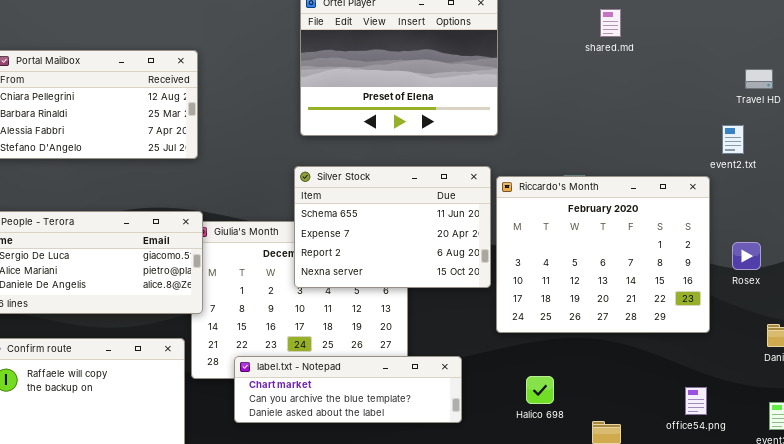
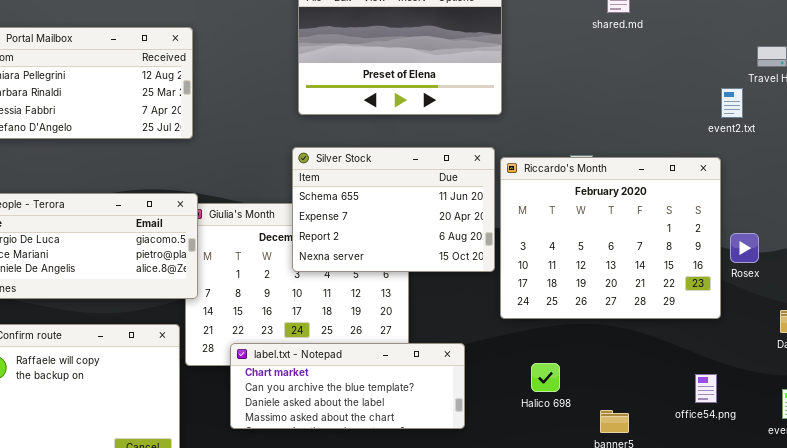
event2.txt: [722,125,744,154] -> [721,88,743,118], moved
Rosex: [732,242,761,270] -> [730,233,759,263], moved
label.txt - Notepad: [234,356,462,423] -> [230,343,465,429], resized

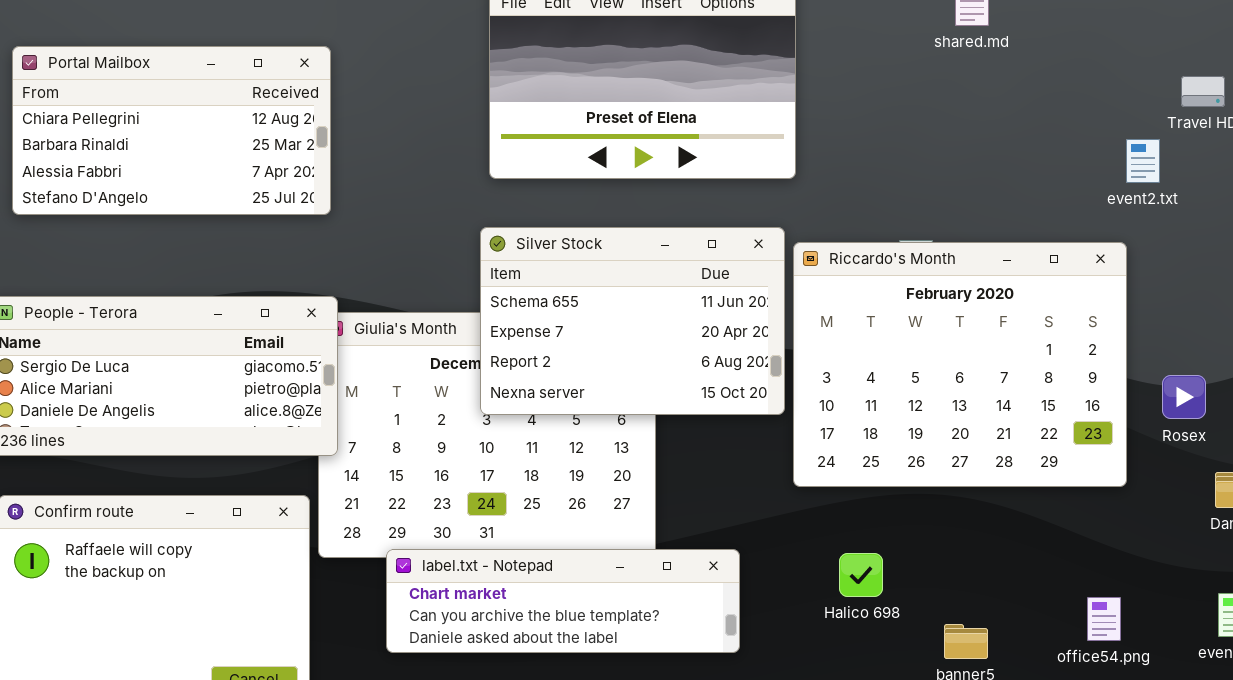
Rosex: [730,233,759,263] -> [1162,375,1206,419], moved
label.txt - Notepad: [230,343,465,429] -> [386,549,740,653], resized
office54.png: [695,374,717,403] -> [1087,597,1121,641], moved

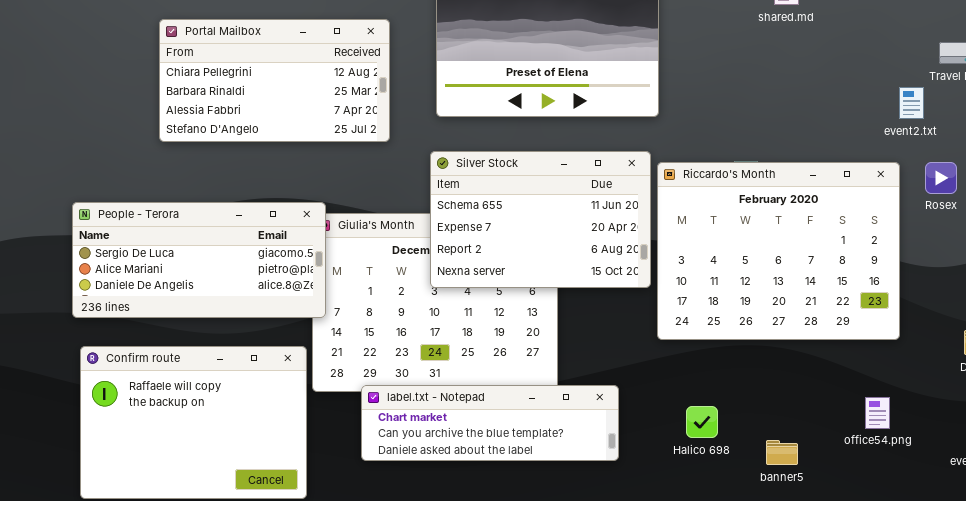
Portal Mailbox: [12,46,331,215] -> [159,19,390,142], moved
Rosex: [1162,375,1206,419] -> [925,162,957,194], moved
Halico 698: [839,553,883,597] -> [686,406,718,438], moved
office54.png: [1087,597,1121,641] -> [865,397,890,429], moved

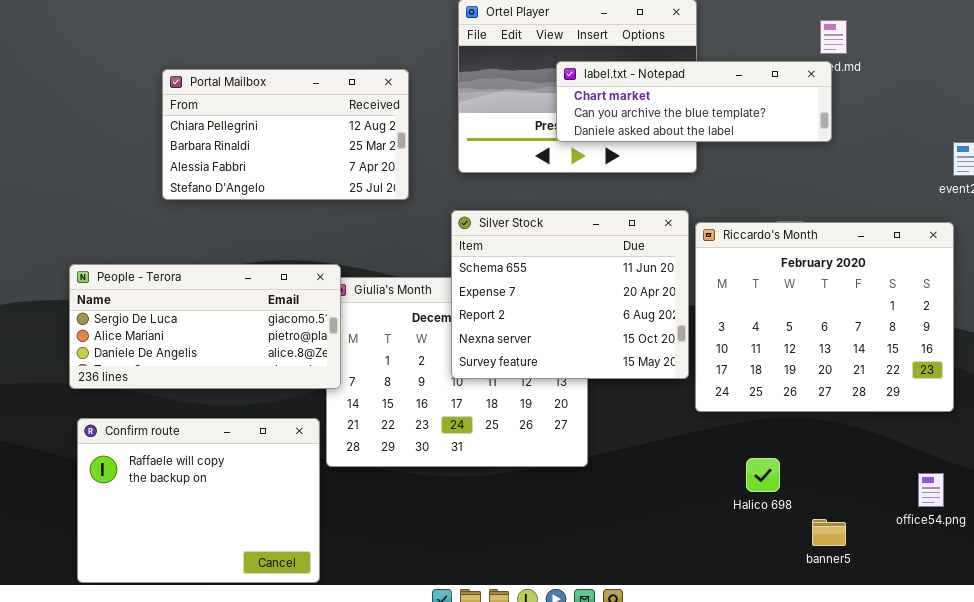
Silver Stock: [430,151,651,288] -> [451,210,689,379], resized
label.txt - Notepad: [361,385,619,461] -> [556,61,832,142], moved
Halico 698: [686,406,718,438] -> [746,458,780,492], moved

